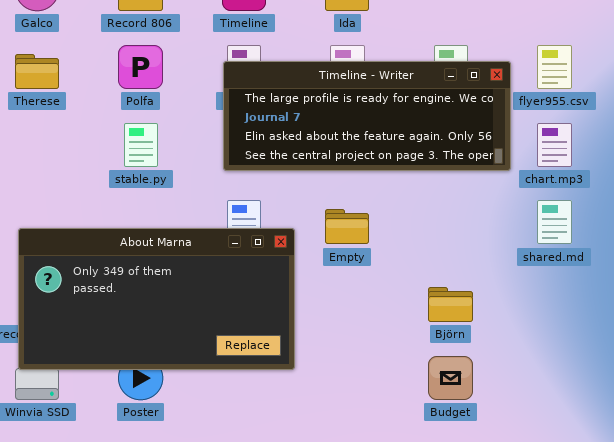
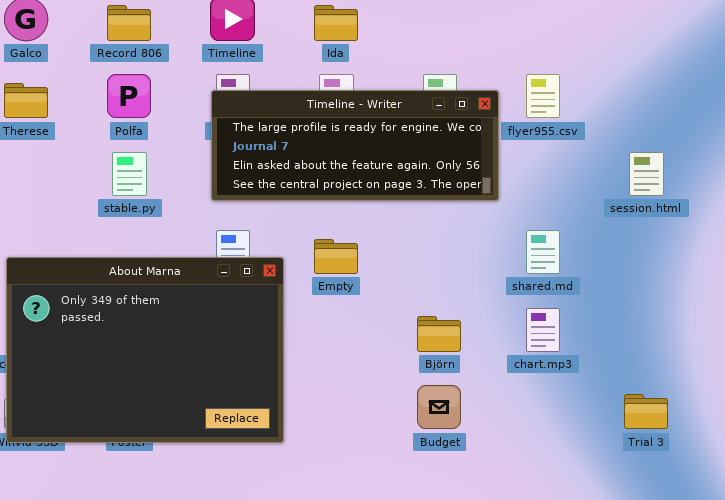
chart.mp3: [537,123,572,167] -> [526,308,560,352], moved
About Marna: [18,228,295,370] -> [6,257,284,443], resized

